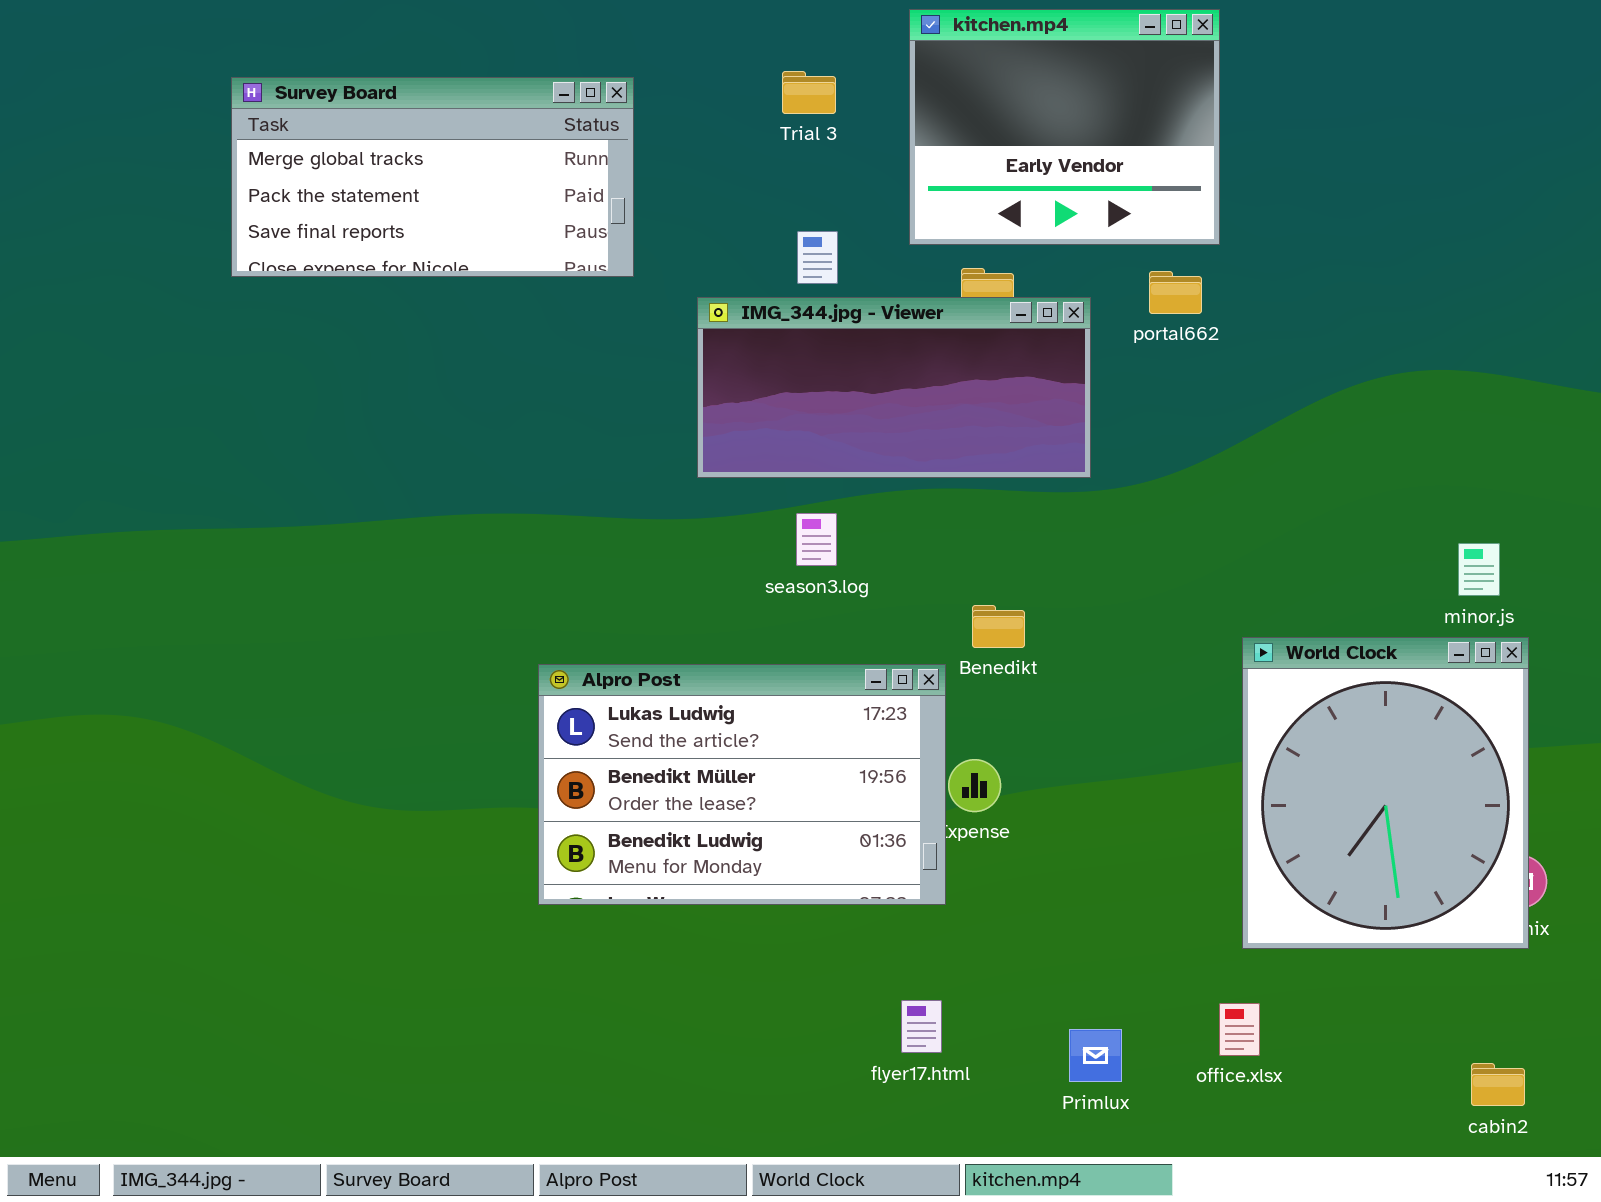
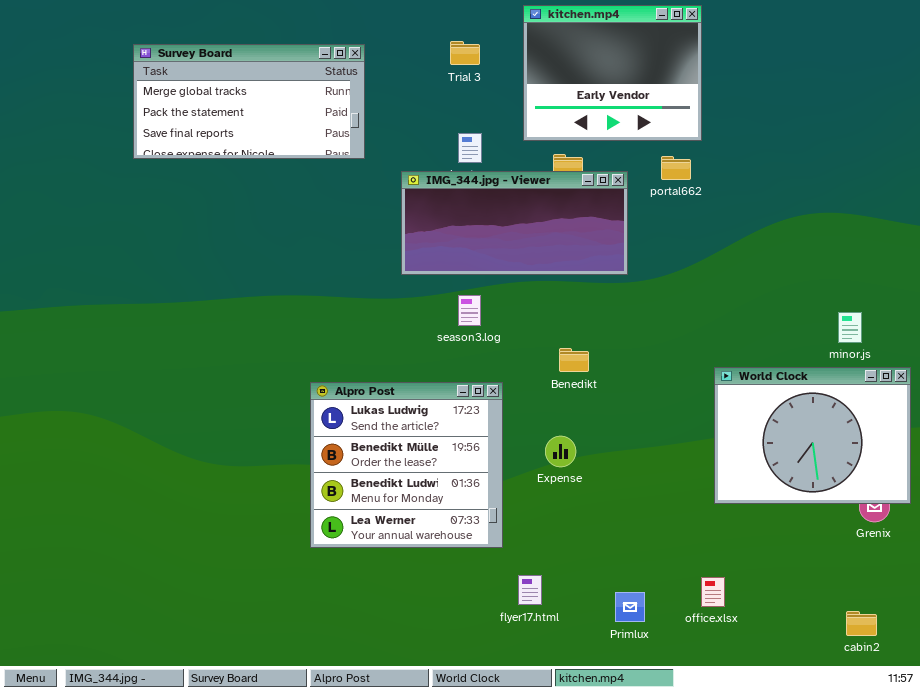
World Clock: [1242,637,1529,949] -> [714,367,911,504], resized
Alpro Post: [538,664,946,905] -> [310,382,503,548], resized

